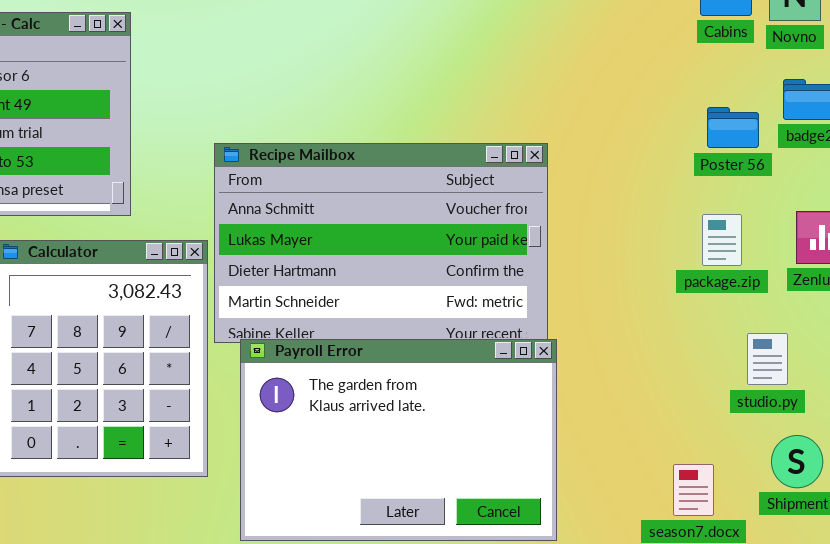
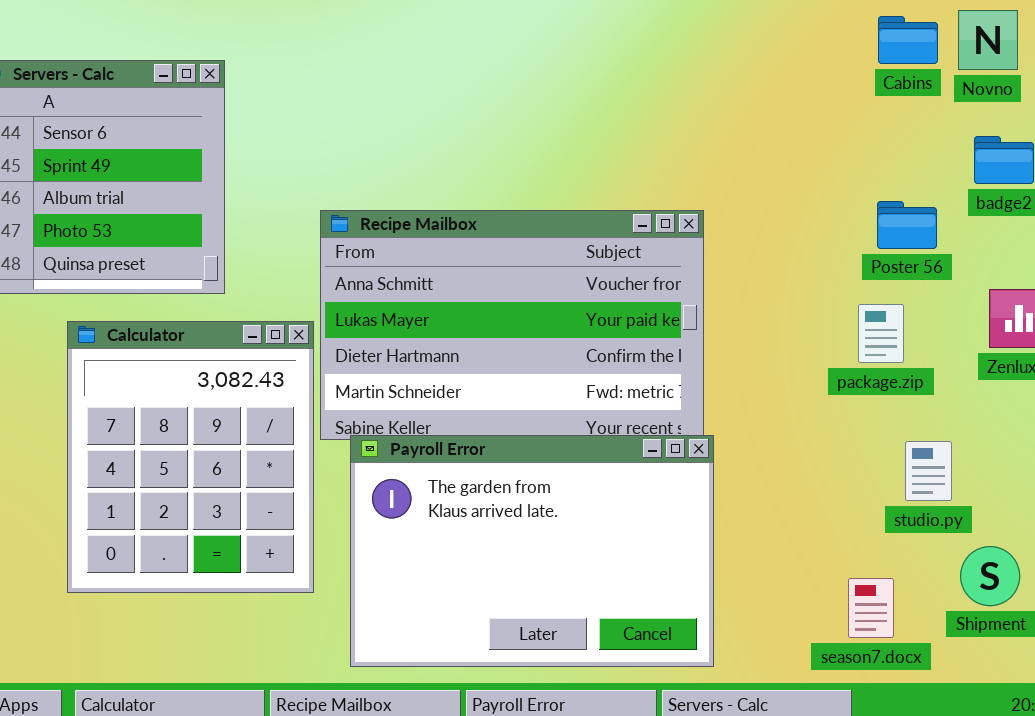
Poster 56: [707,107,759,148] -> [877,201,937,249], moved
package.zip: [702,214,742,266] -> [858,304,904,363], moved
studio.py: [747,333,788,385] -> [905,441,952,501], moved

